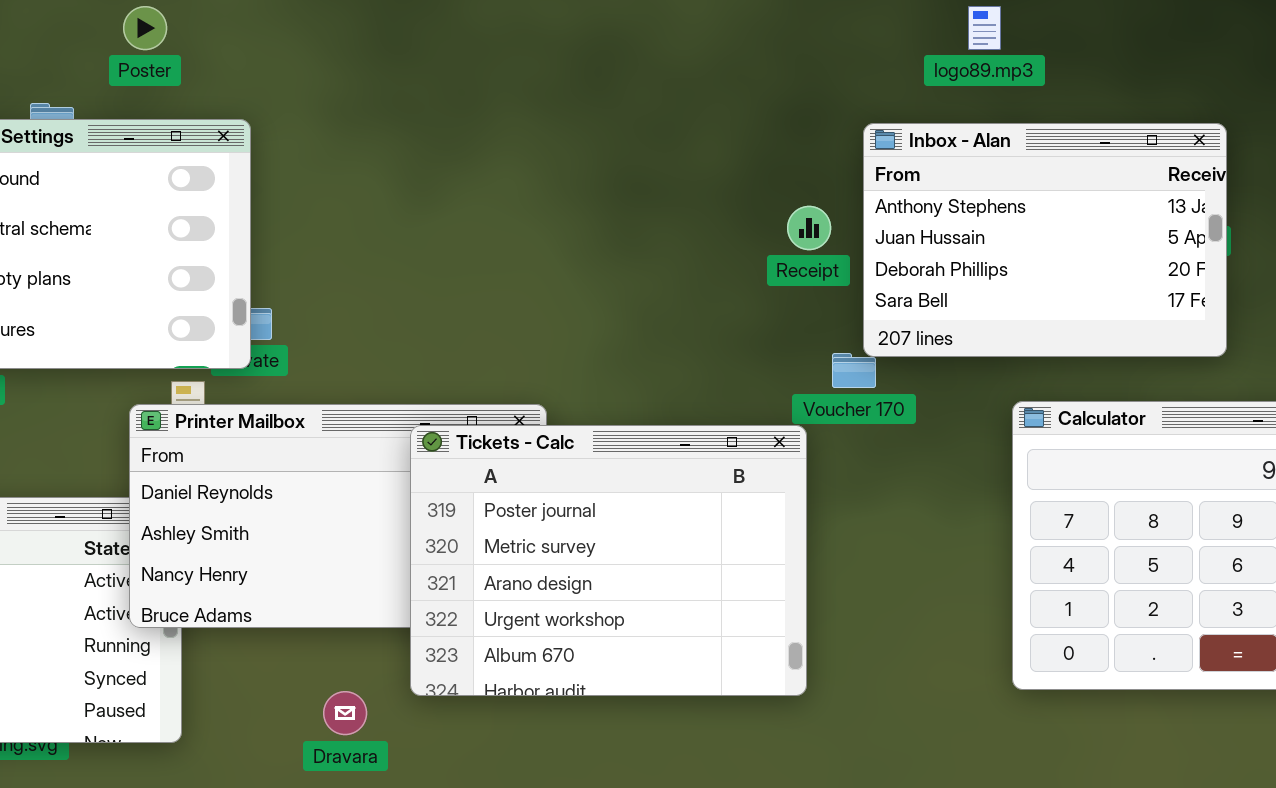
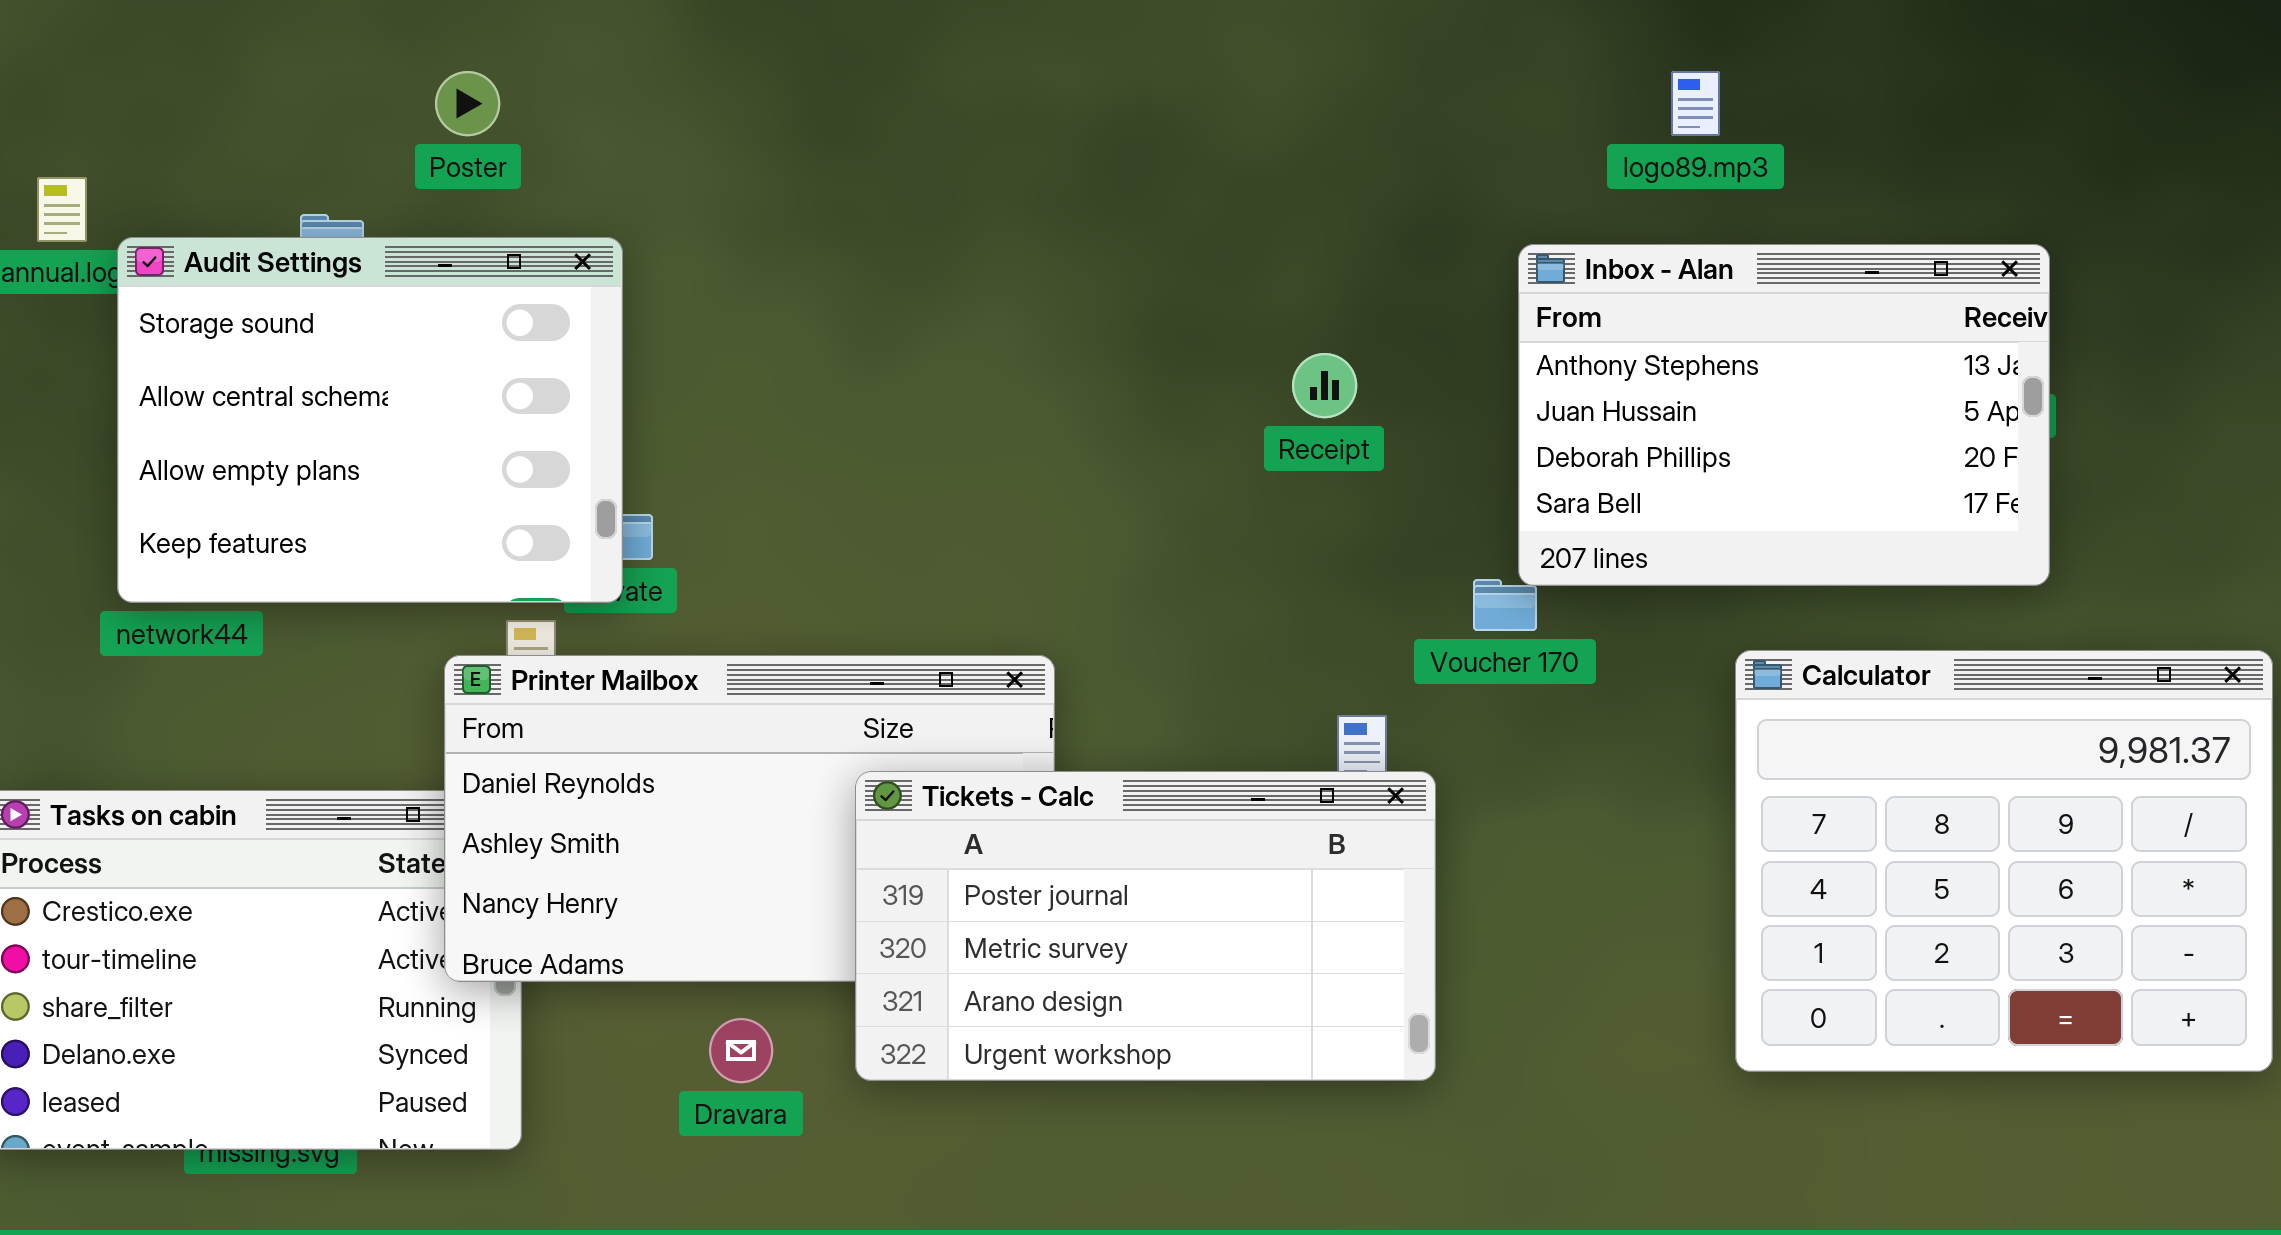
Receipt: [787,206,831,250] -> [1292,353,1357,418], moved
Tickets - Calc: [410,425,807,696] -> [855,771,1436,1081], resized
Dravara: [323,691,367,735] -> [709,1018,773,1083], moved

